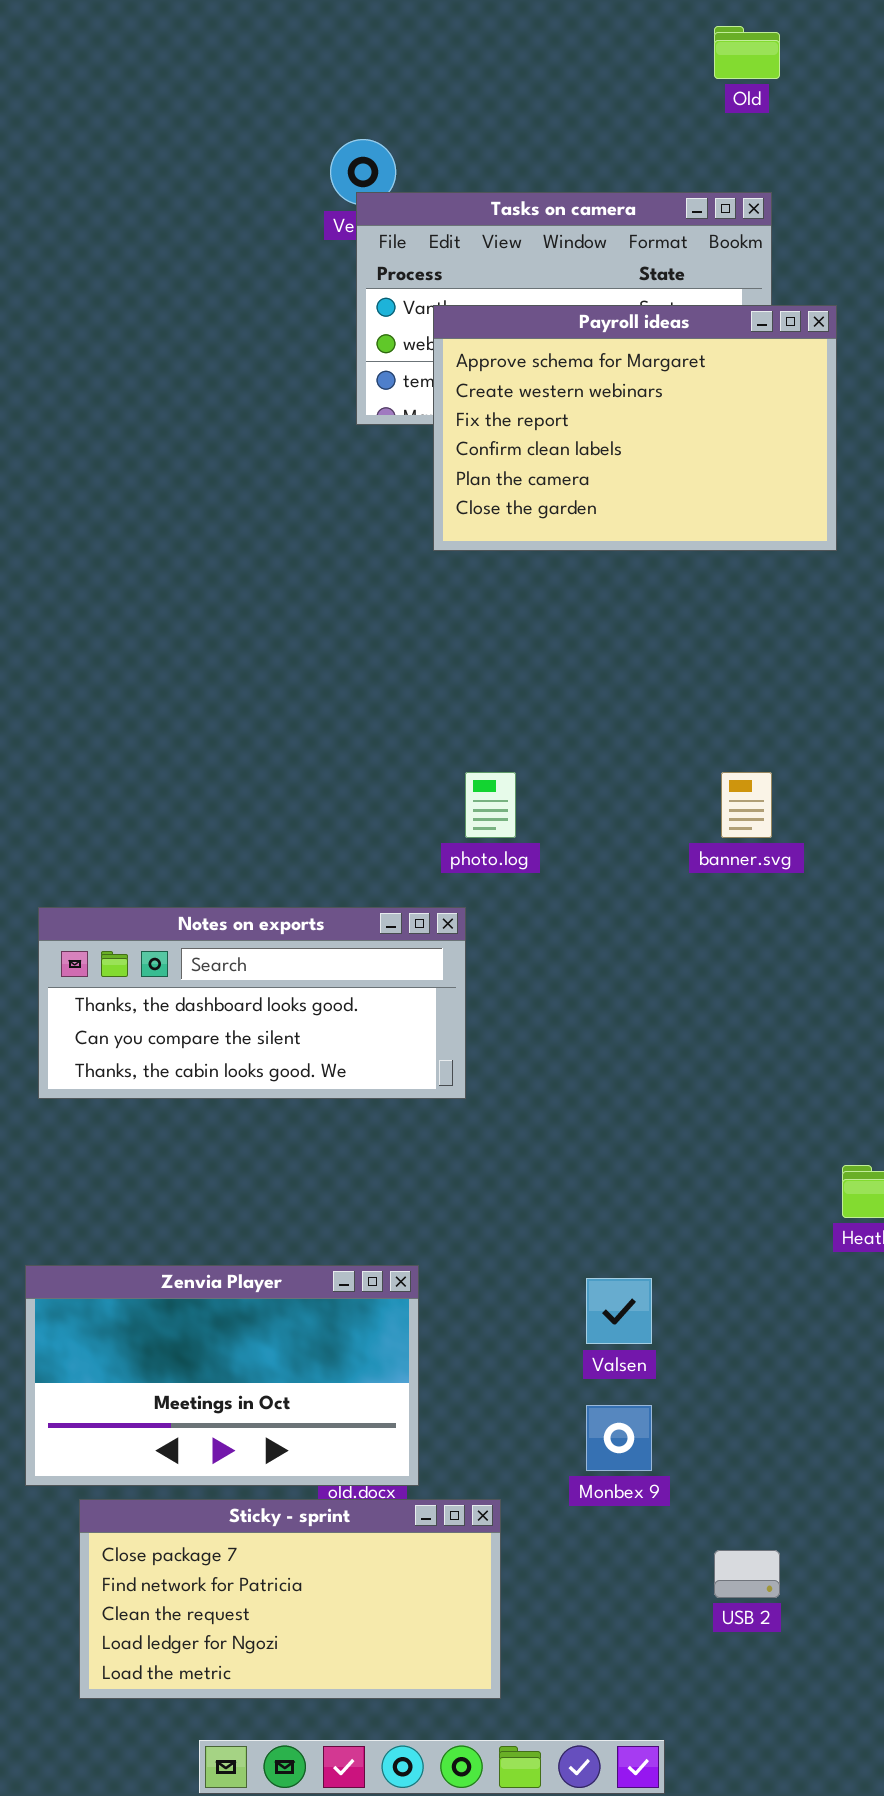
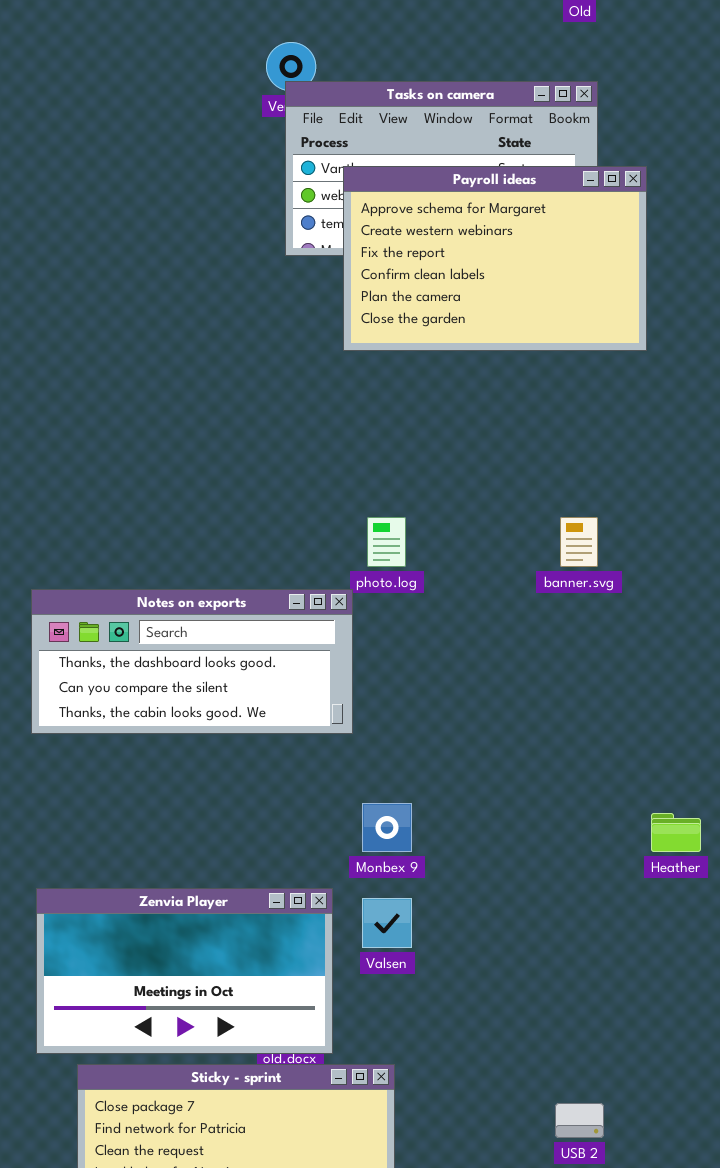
Notes on exports: [38,907,466,1099] -> [31,589,353,734], moved
Valsen: [586,1278,652,1344] -> [362,898,412,948], moved
Monbex 9: [586,1405,652,1471] -> [362,803,412,852], moved

